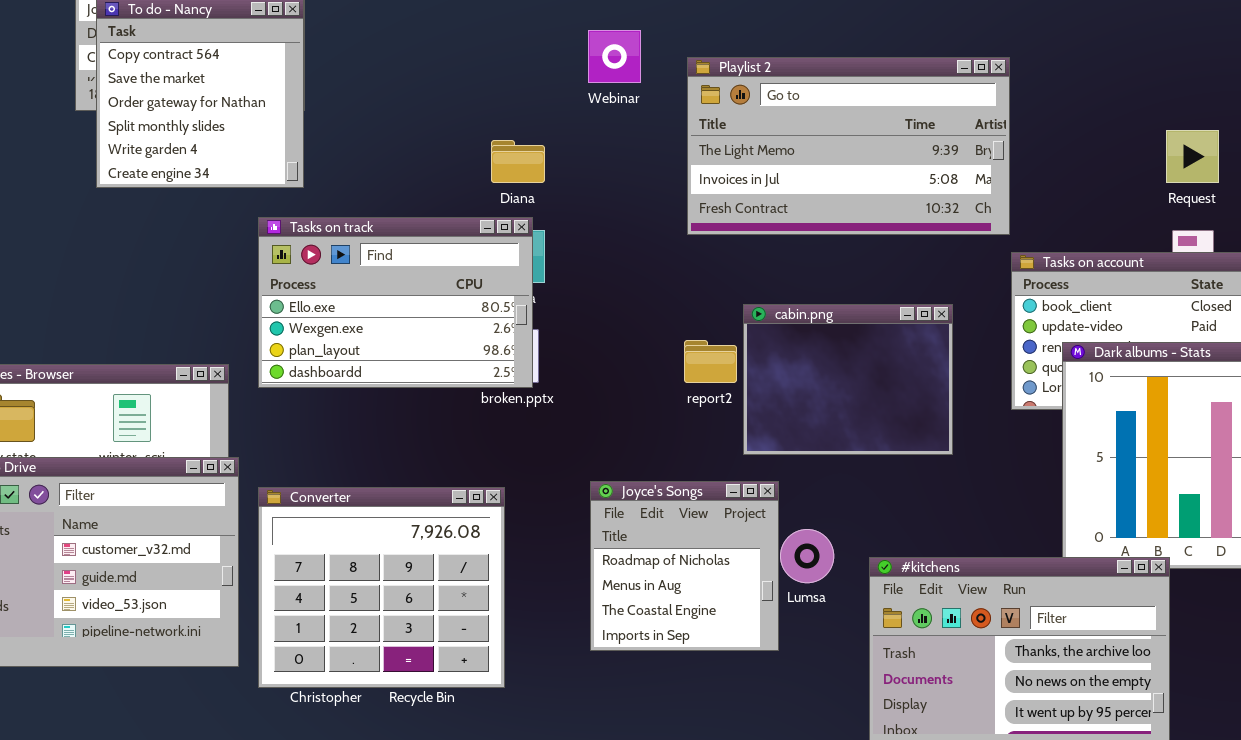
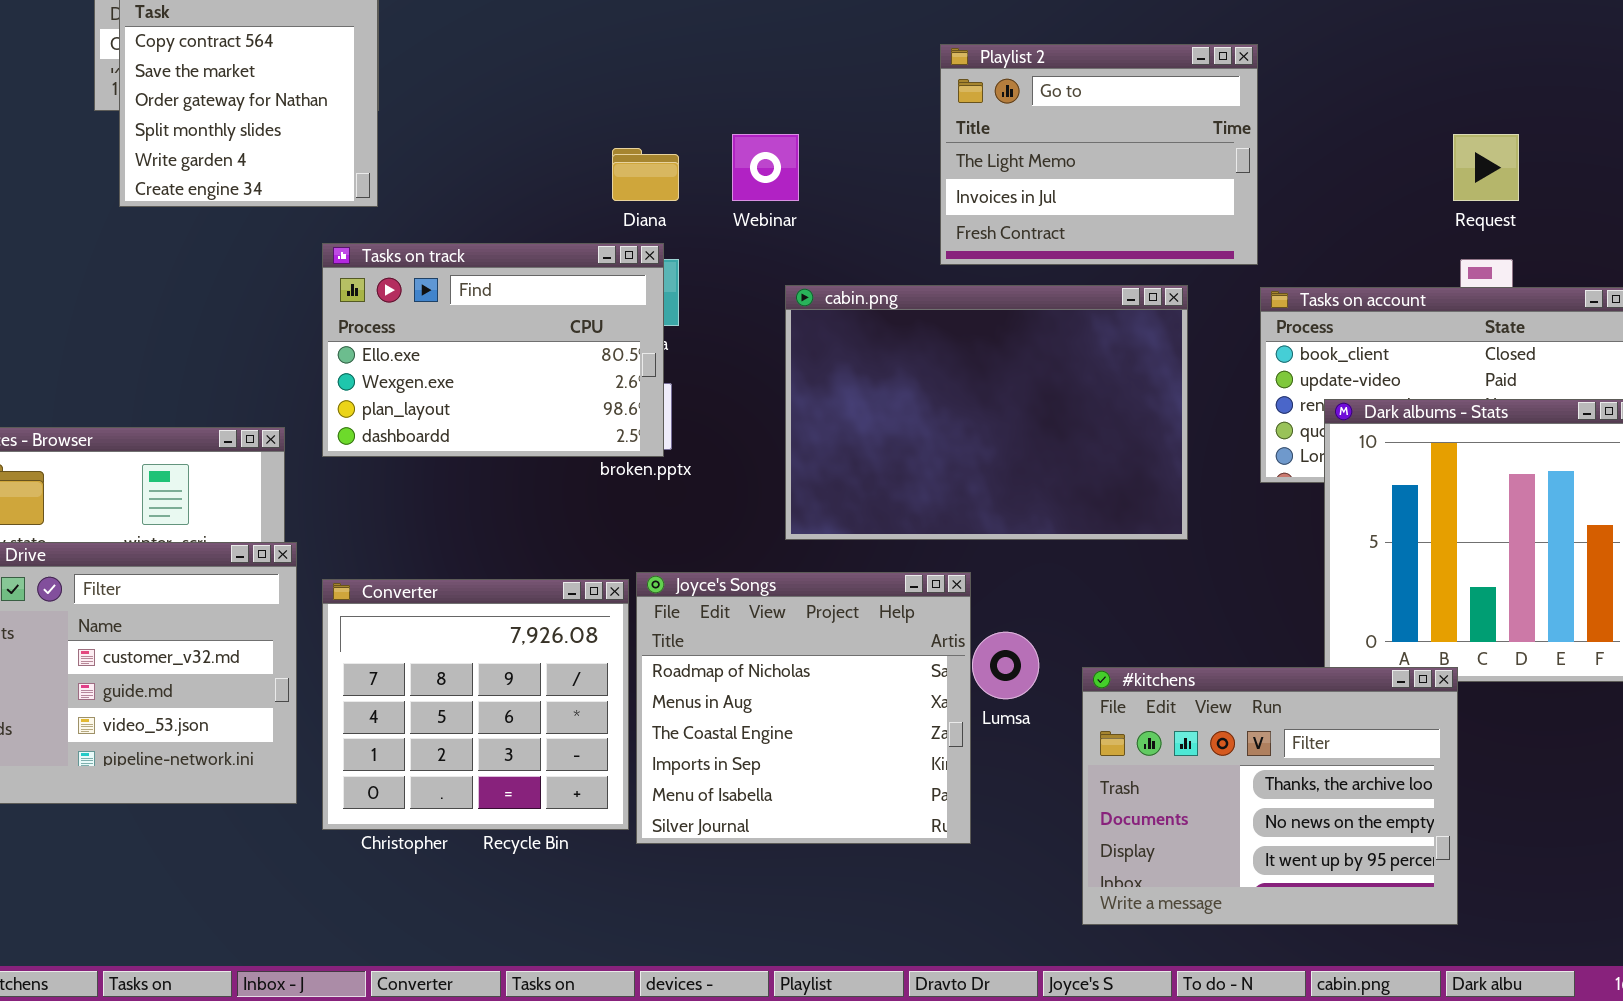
Webinar: [588,30,641,83] -> [732,134,799,201], moved
Playlist 2: [687,57,1010,235] -> [940,44,1258,265], resized
cabin.png: [743,304,953,455] -> [785,285,1188,540], resized
Joyce's Songs: [590,481,779,651] -> [636,572,971,844], resized

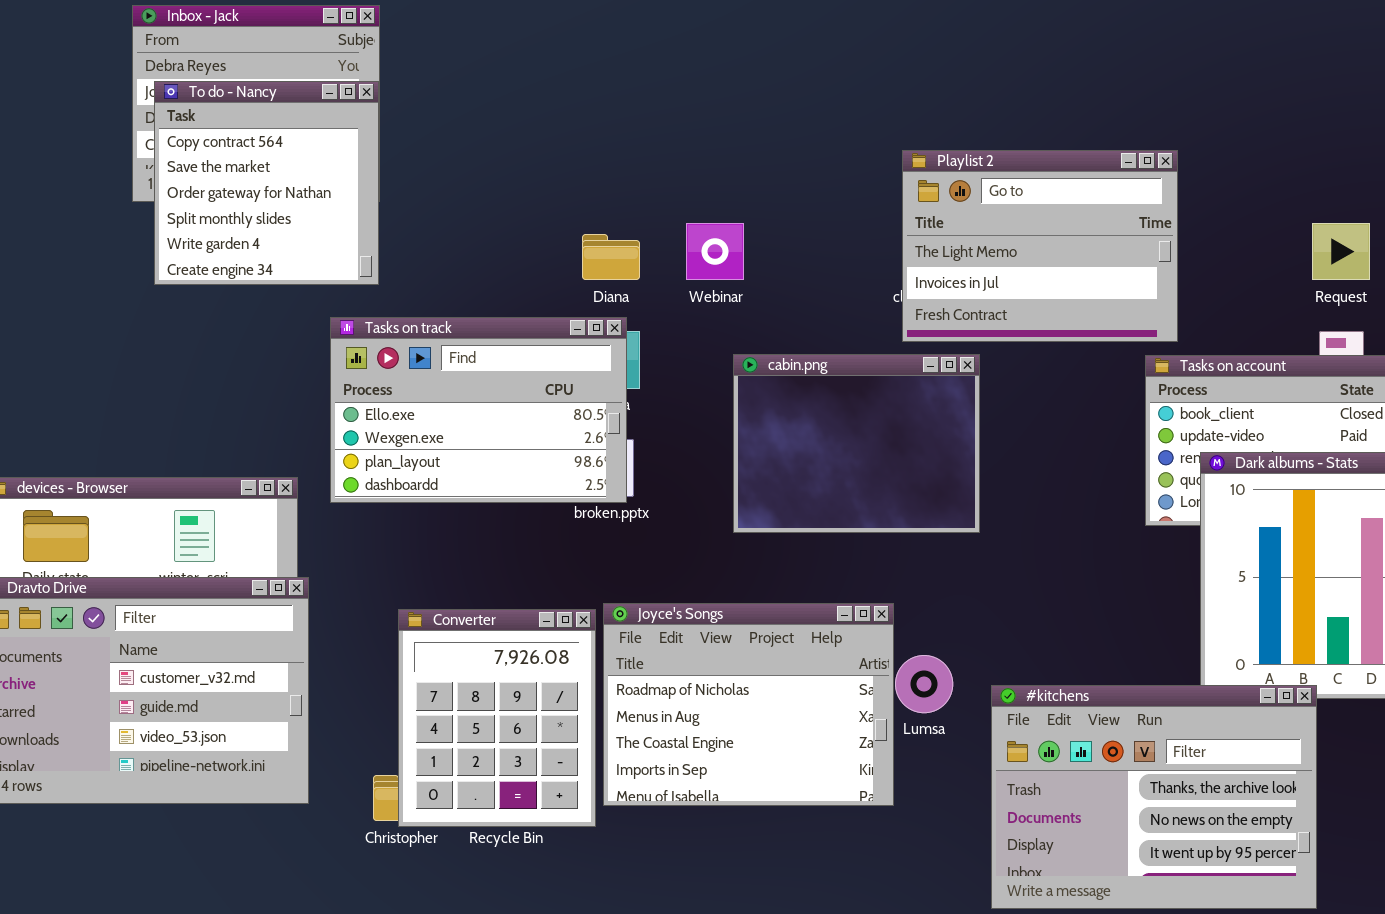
Playlist 2: [940,44,1258,265] -> [902,150,1178,342], moved
cabin.png: [785,285,1188,540] -> [733,354,980,533], resized
Joyce's Songs: [636,572,971,844] -> [603,603,894,806], resized
Converter: [322,579,629,830] -> [398,609,596,827], resized

